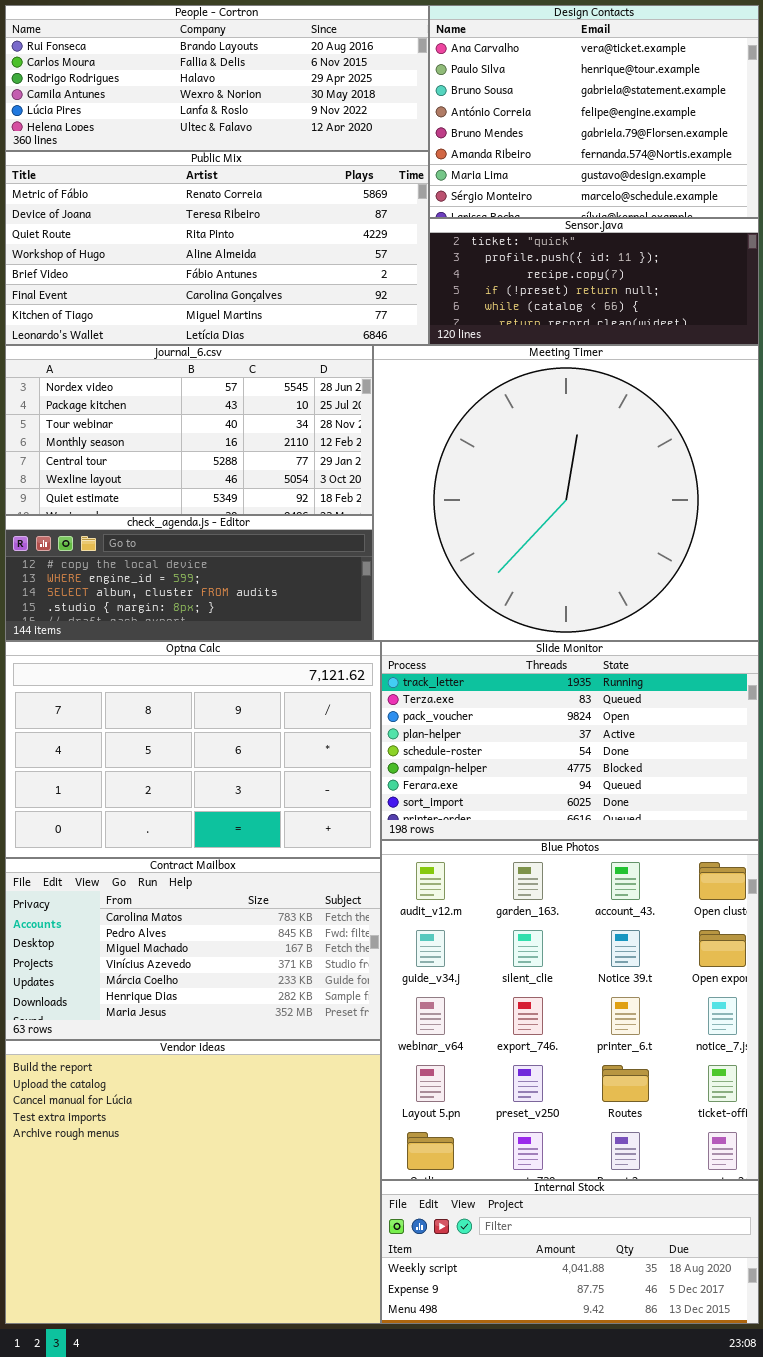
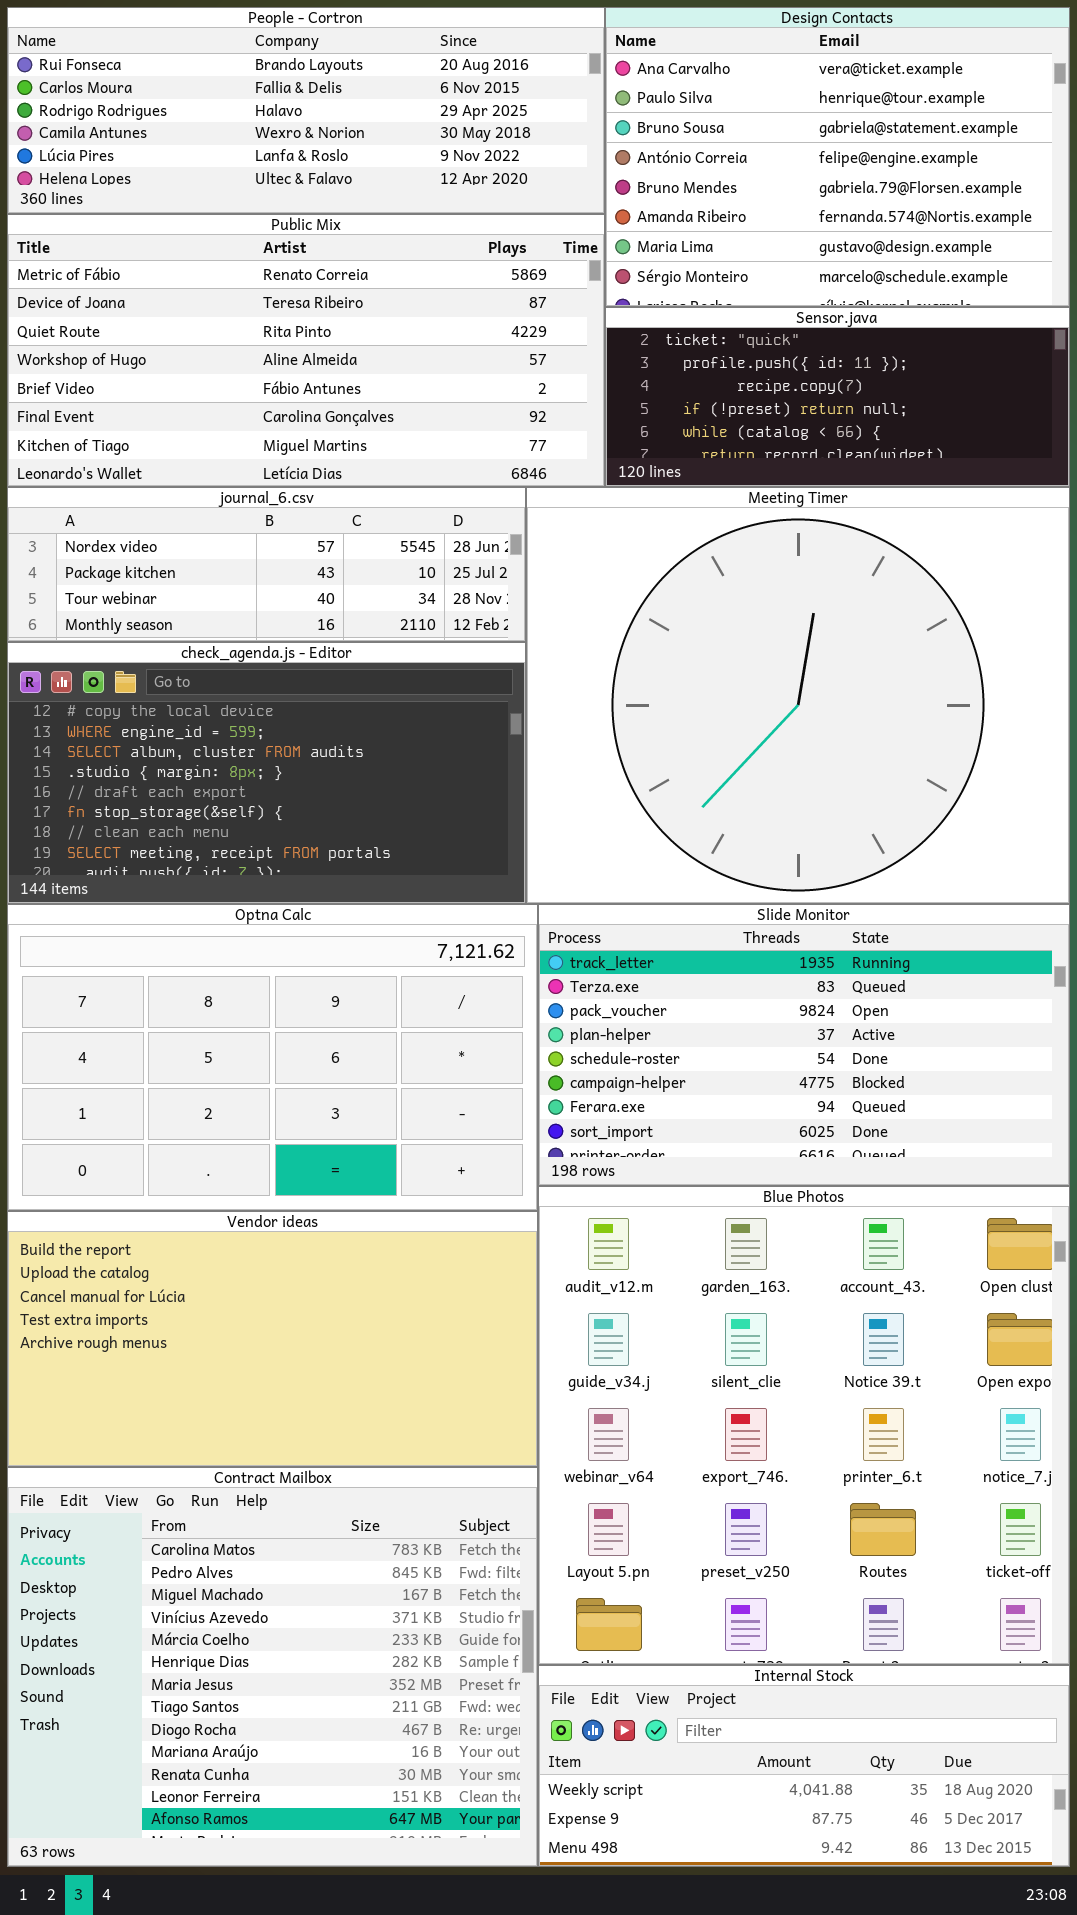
journal_6.csv: [5,345,373,515] -> [7,487,526,642], resized
check_agenda.js - Editor: [5,515,373,641] -> [7,642,526,904], resized
Contract Mailbox: [5,858,381,1040] -> [7,1467,538,1867], moved, resized
Vendor ideas: [5,1040,381,1324] -> [7,1211,538,1467], moved, resized

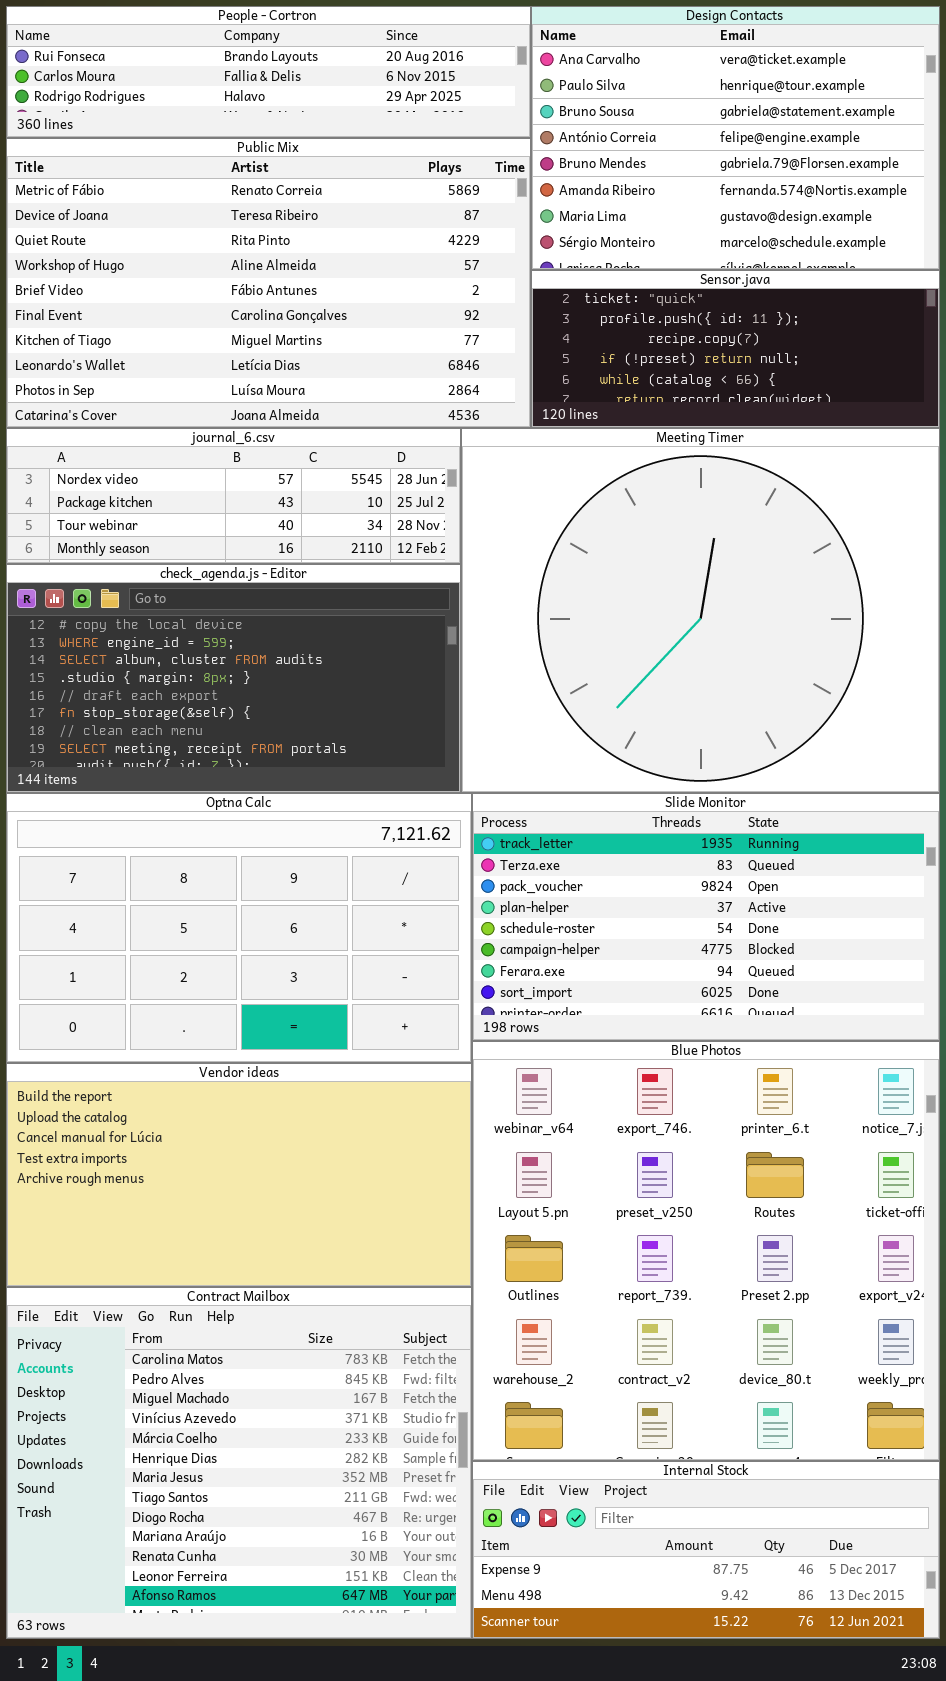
People - Cortron: [7,7,605,214] -> [6,6,531,138], resized
Public Mix: [7,214,605,487] -> [6,138,531,428], resized
Blue Photos: [538,1186,1070,1665] -> [472,1041,940,1461], scrolled down 2 rows
Internal Stock: [538,1665,1070,1867] -> [472,1461,940,1639], scrolled down 1 row

